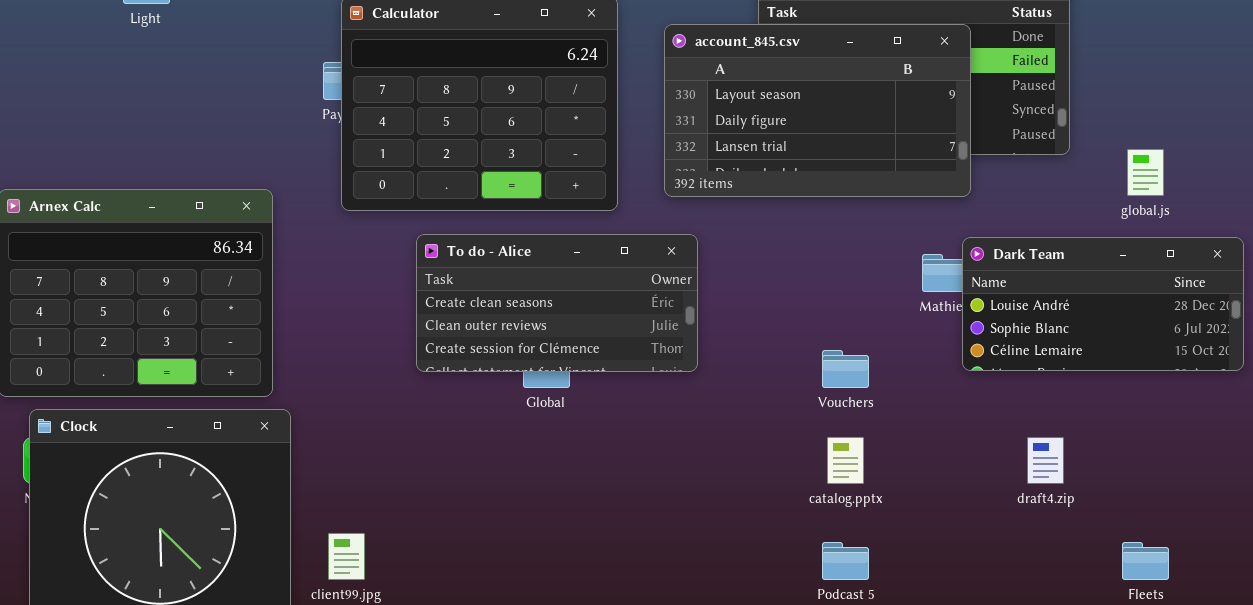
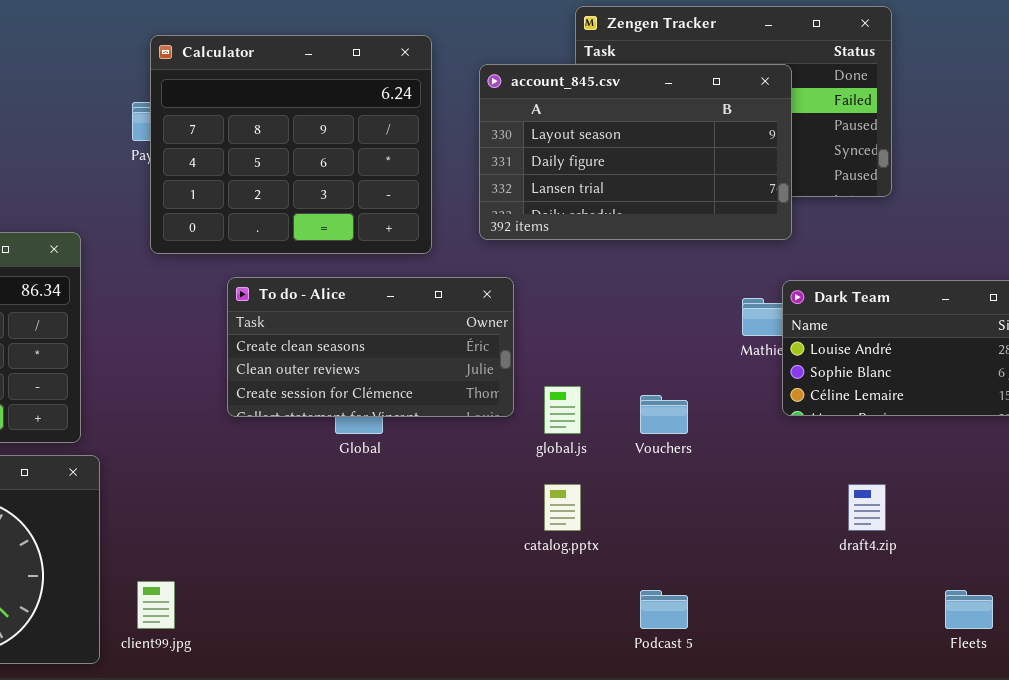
global.js: [1127,149,1164,196] -> [544,386,581,434], moved
catalog.pptx: [827,437,864,484] -> [544,484,581,531], moved

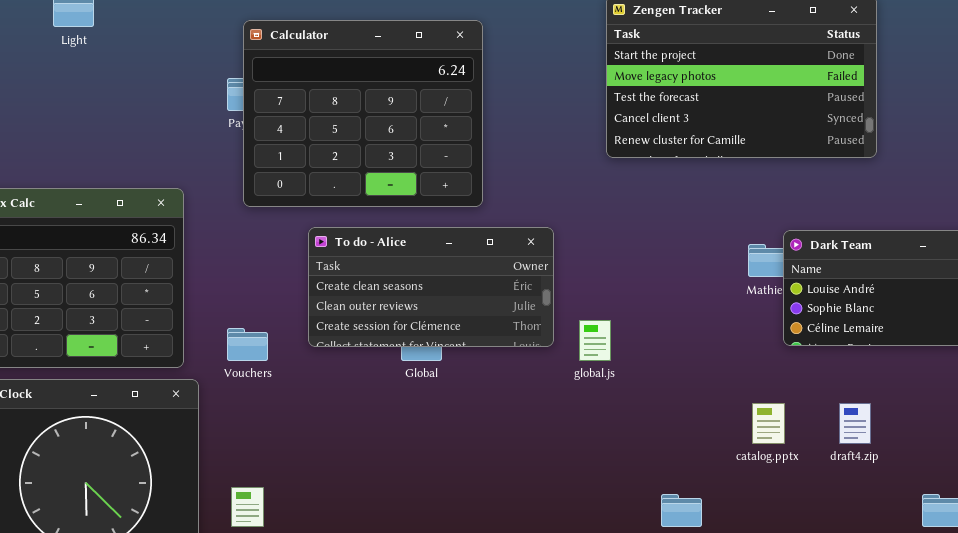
account_845.csv: [479,64,792,240] -> none, closed
Vouchers: [640,395,688,434] -> [227,328,268,361], moved
catalog.pptx: [544,484,581,531] -> [752,403,785,444], moved

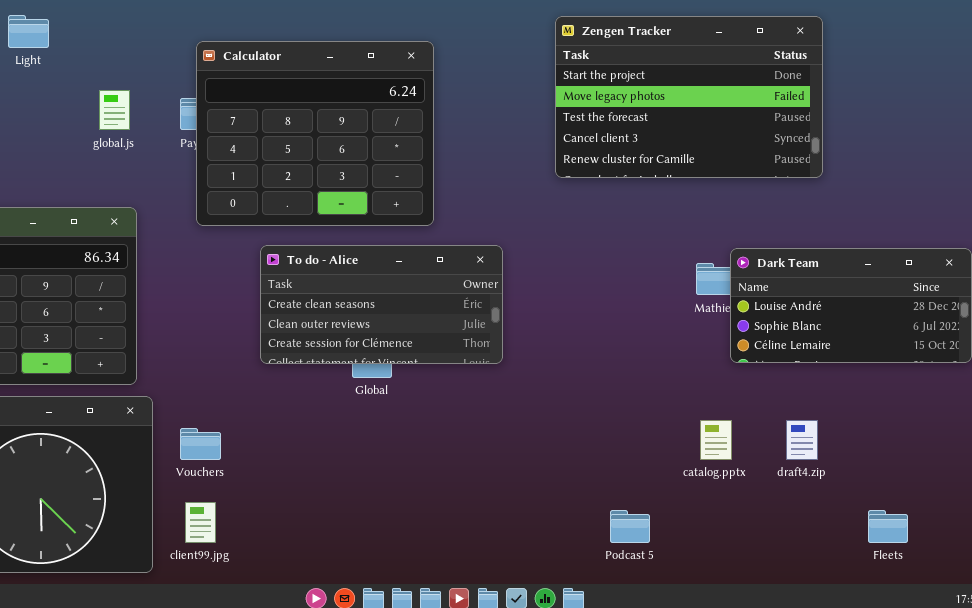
global.js: [579,320,611,361] -> [99,90,130,130], moved
Vouchers: [227,328,268,361] -> [180,428,221,460], moved

